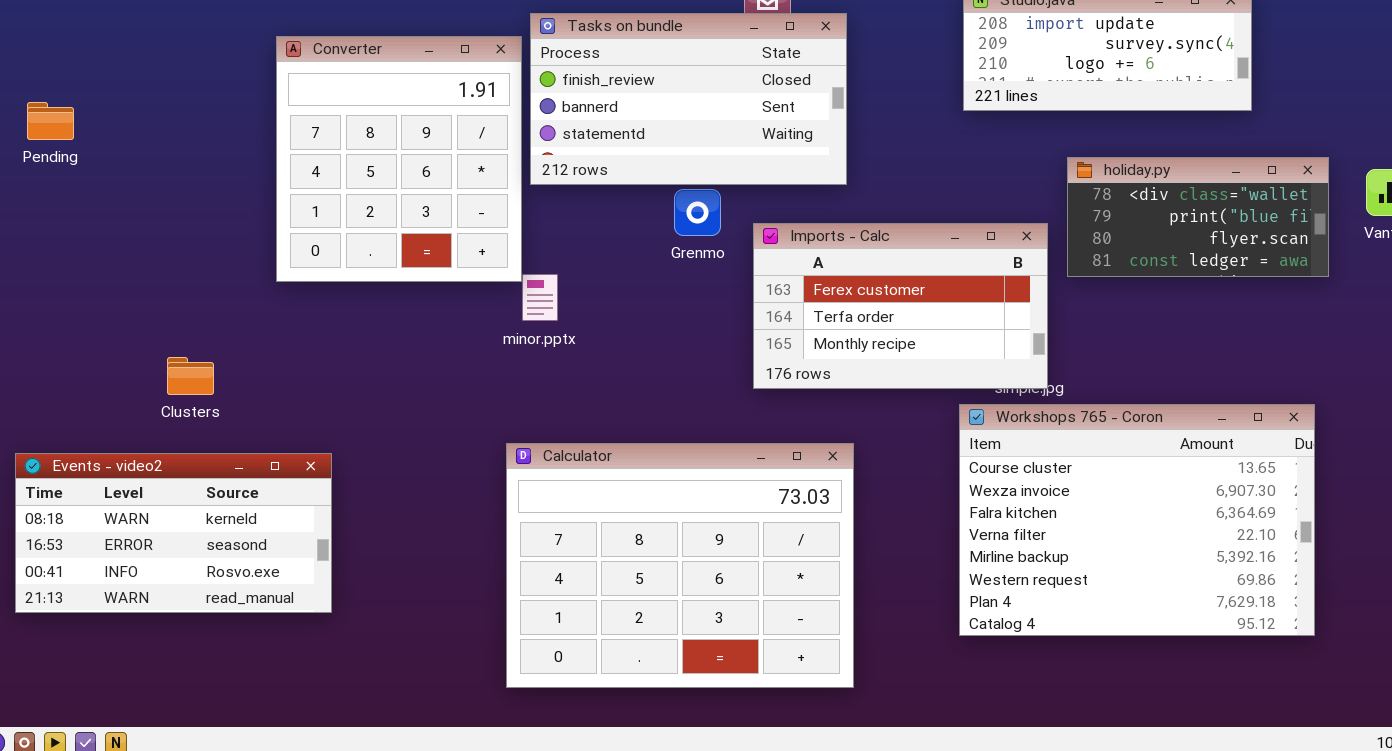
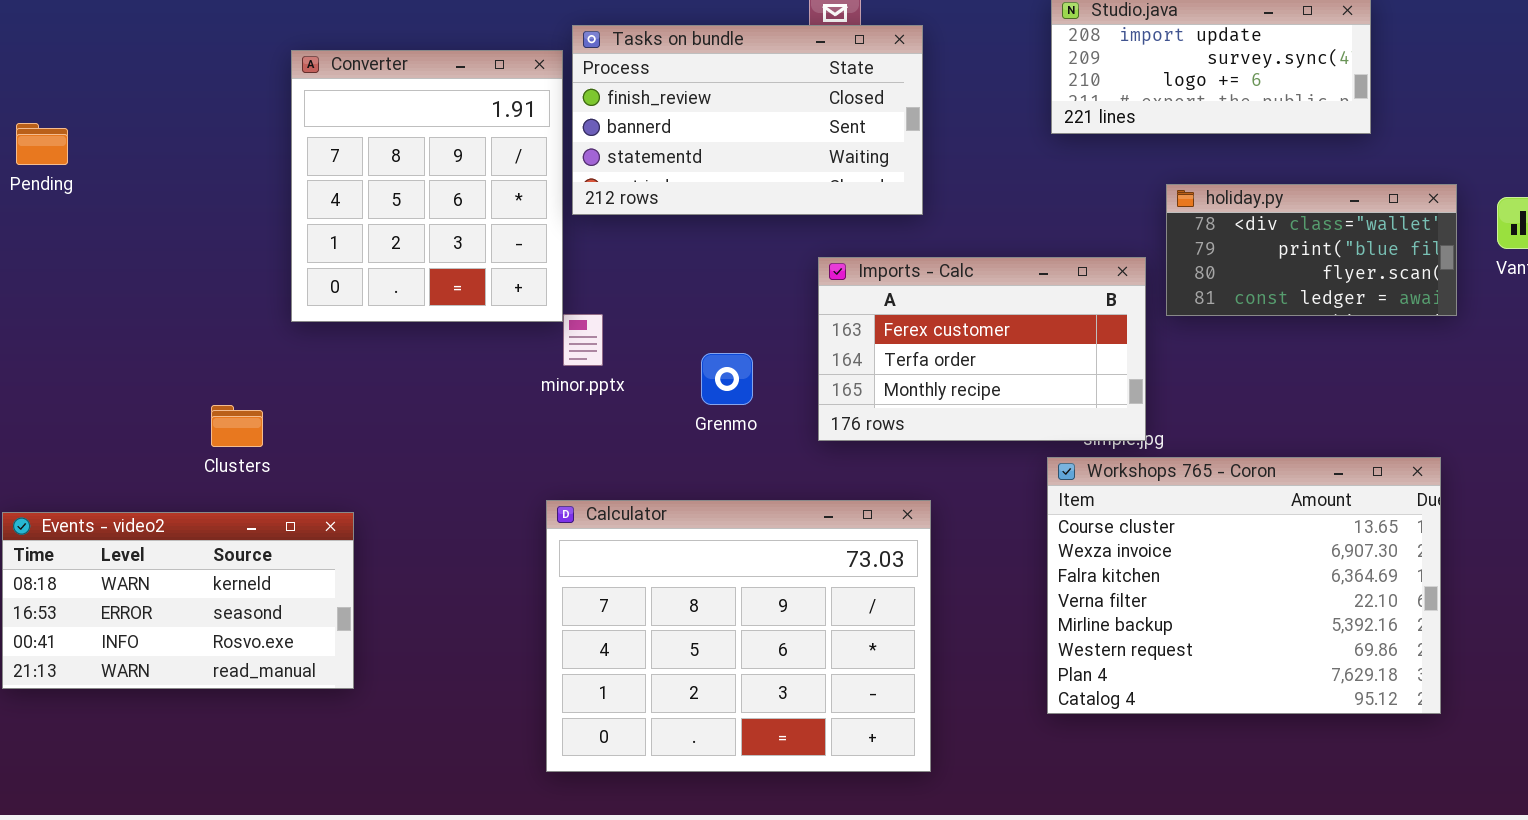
Grenmo: [674,189,721,236] -> [701,353,753,405], moved
Clusters: [167,357,214,395] -> [211,405,263,447], moved

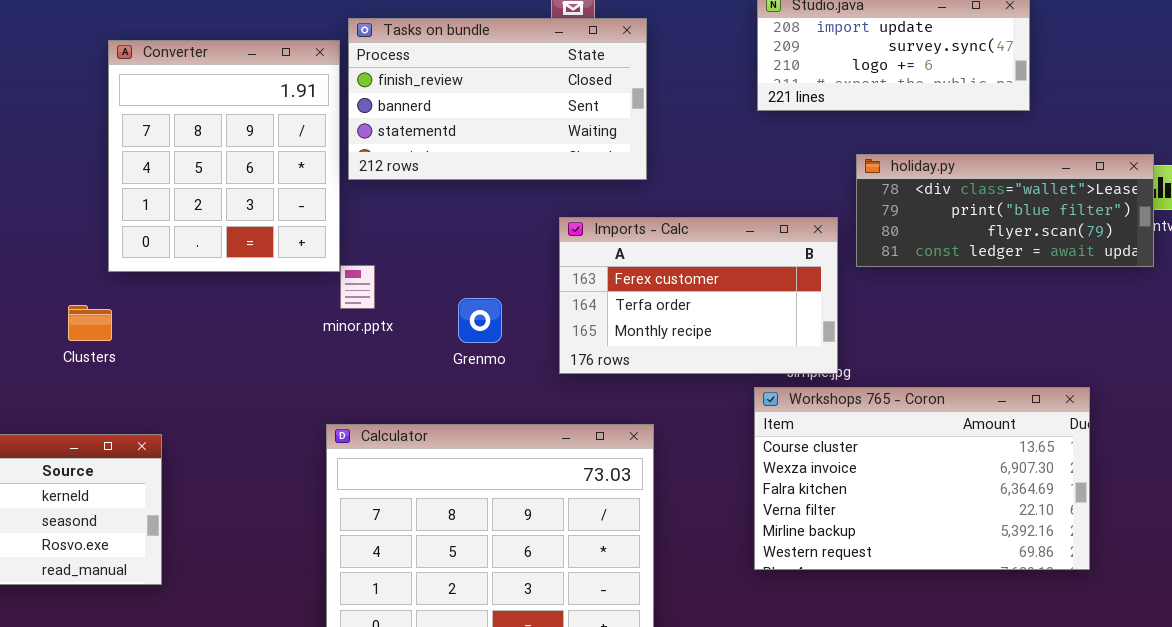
holiday.py: [1166,184,1457,316] -> [856,154,1154,267], resized
Clusters: [211,405,263,447] -> [68,305,112,341], moved
Workshops 765 - Coron: [1047,457,1441,714] -> [754,387,1090,570], resized

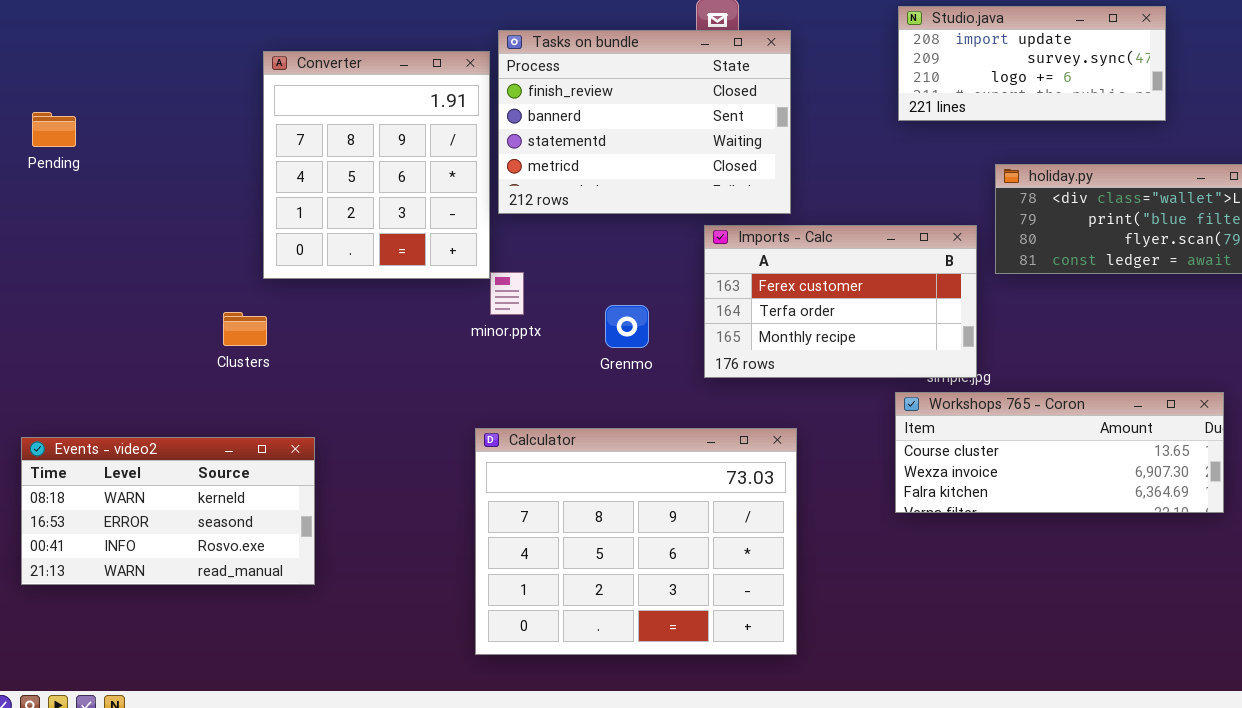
Tasks on bundle: [348,18,647,180] -> [498,30,791,214], resized
Workshops 765 - Coron: [754,387,1090,570] -> [895,392,1224,513], resized

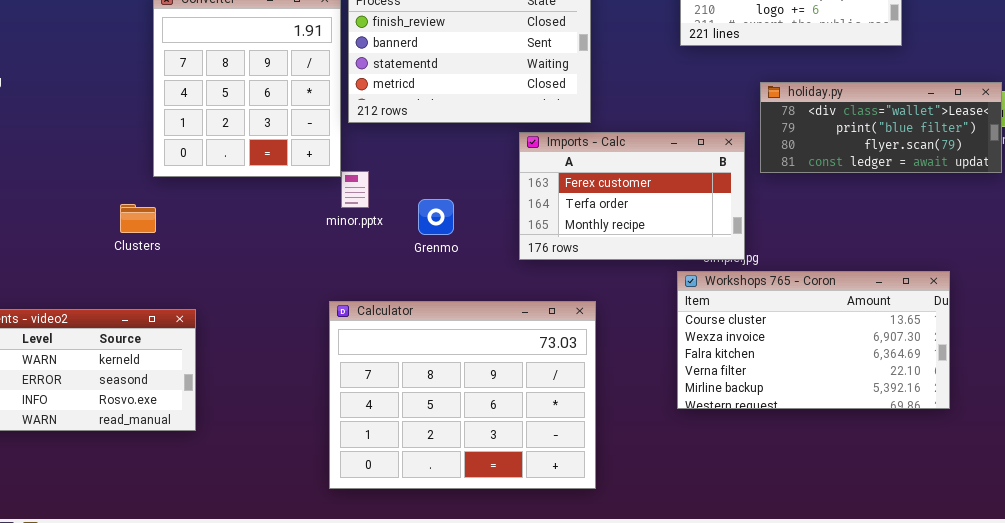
Grenmo: [605,305,649,348] -> [418,199,454,235], moved
Workshops 765 - Coron: [895,392,1224,513] -> [677,271,950,409], resized

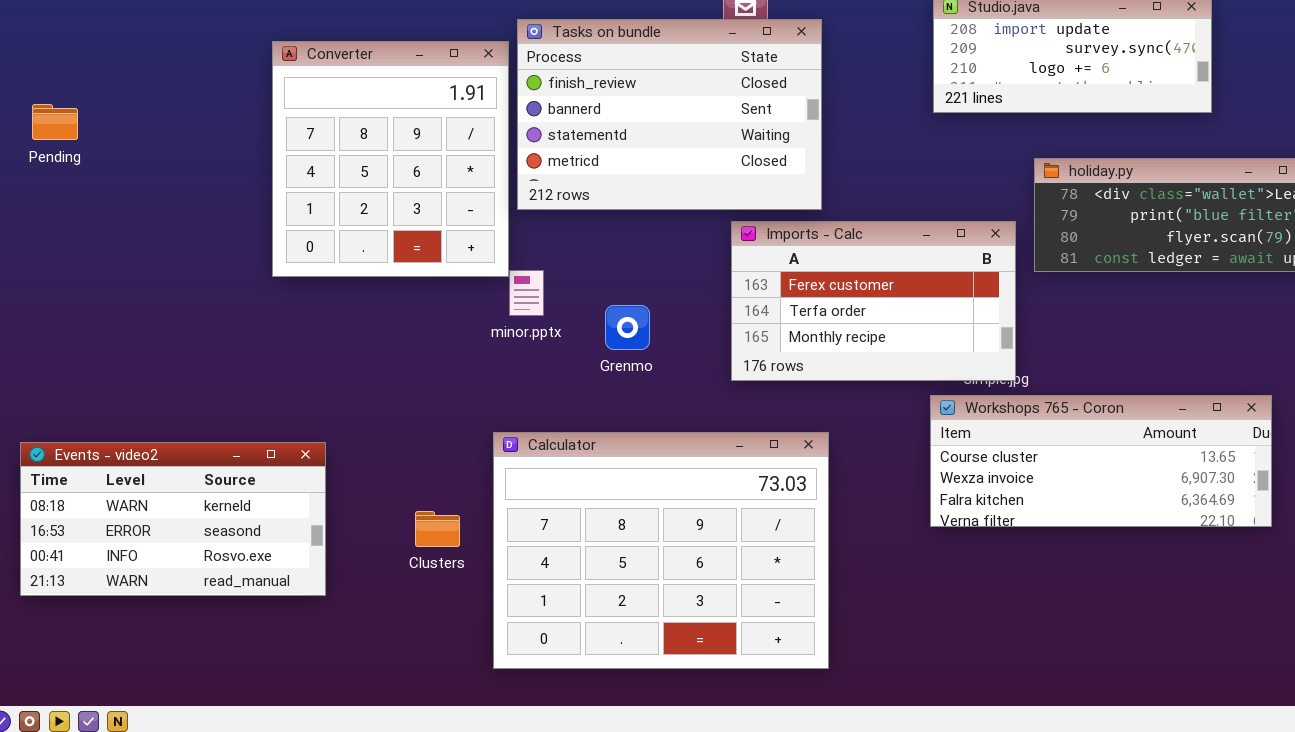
Clusters: [120,204,156,233] -> [415,511,460,547], moved
Workshops 765 - Coron: [677,271,950,409] -> [930,395,1272,527], resized

